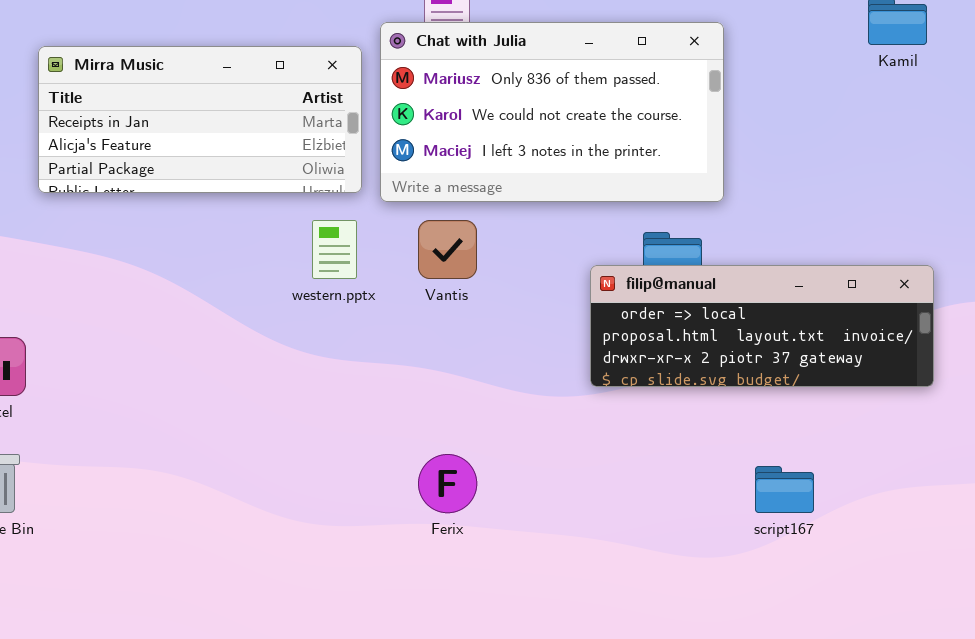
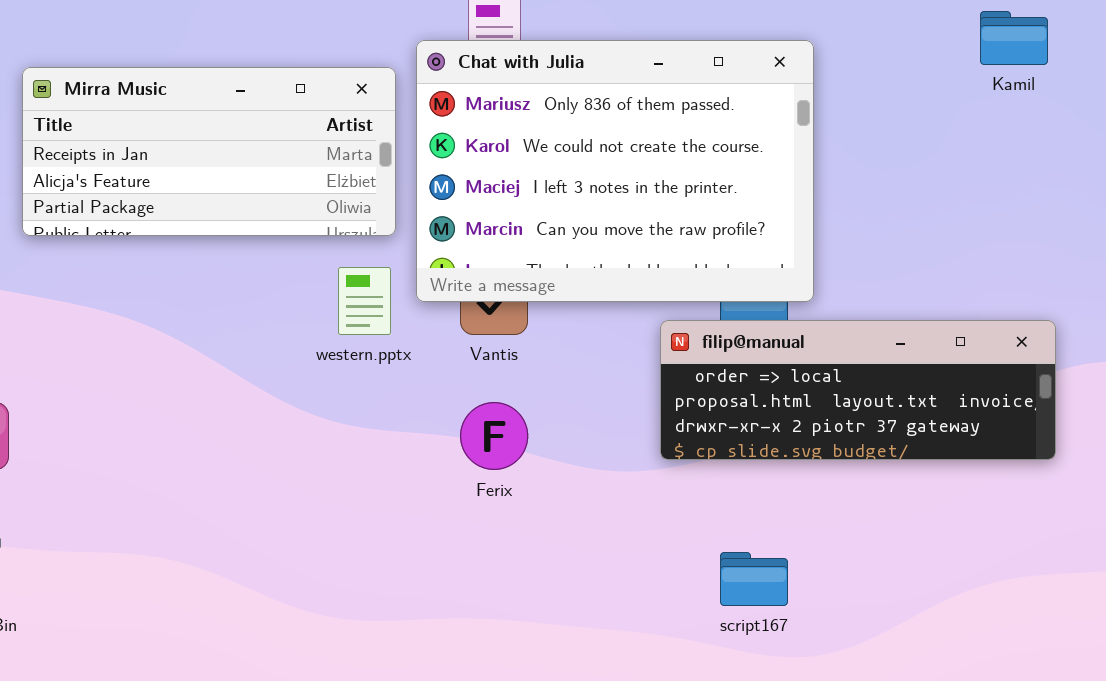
Chat with Julia: [380,22,724,202] -> [416,40,814,302], resized
Ferix: [418,454,477,513] -> [460,402,528,470], moved
script167: [755,466,814,513] -> [720,552,788,606], moved

